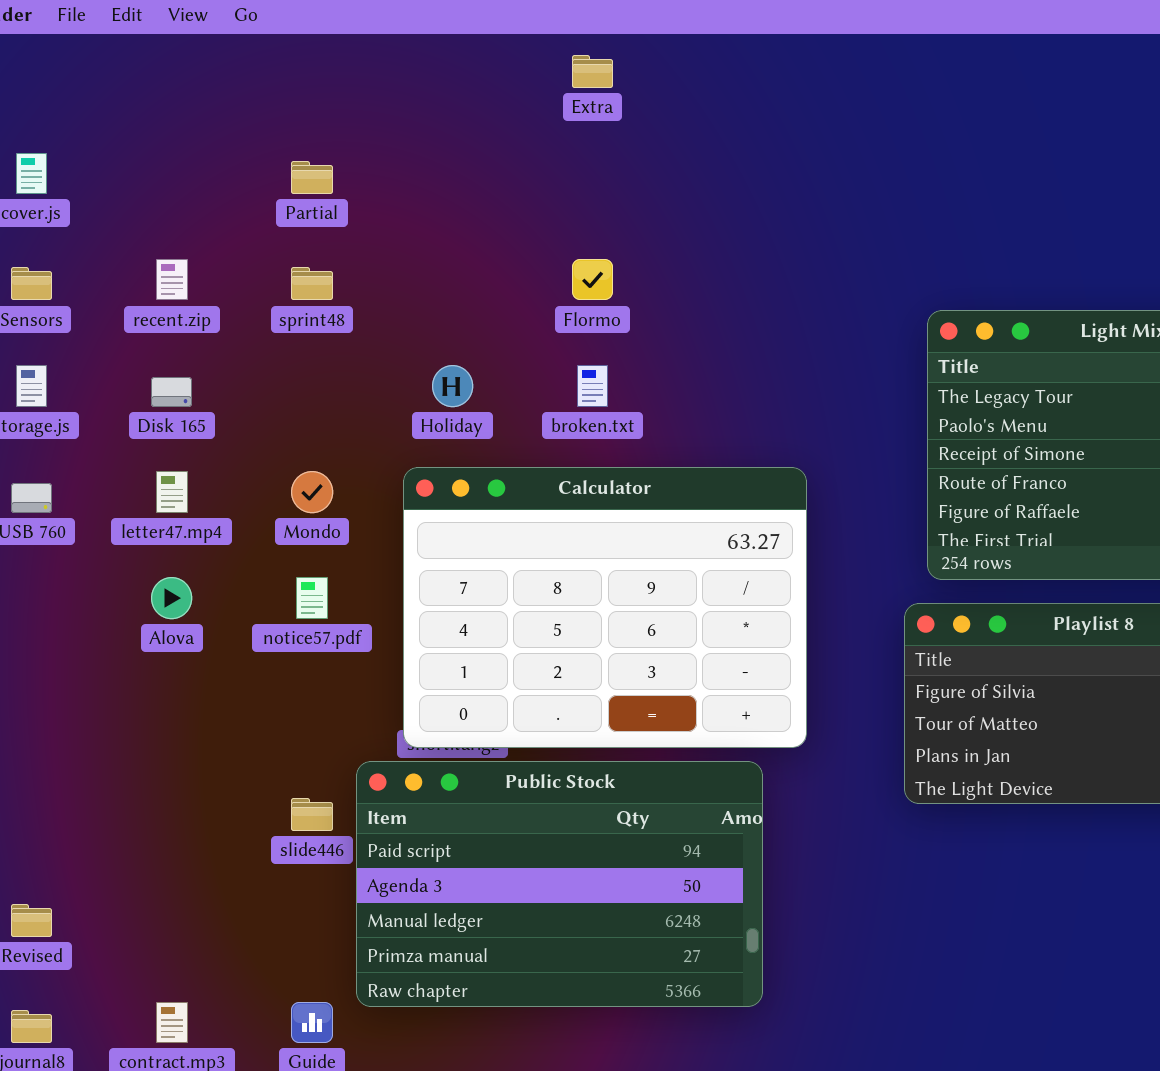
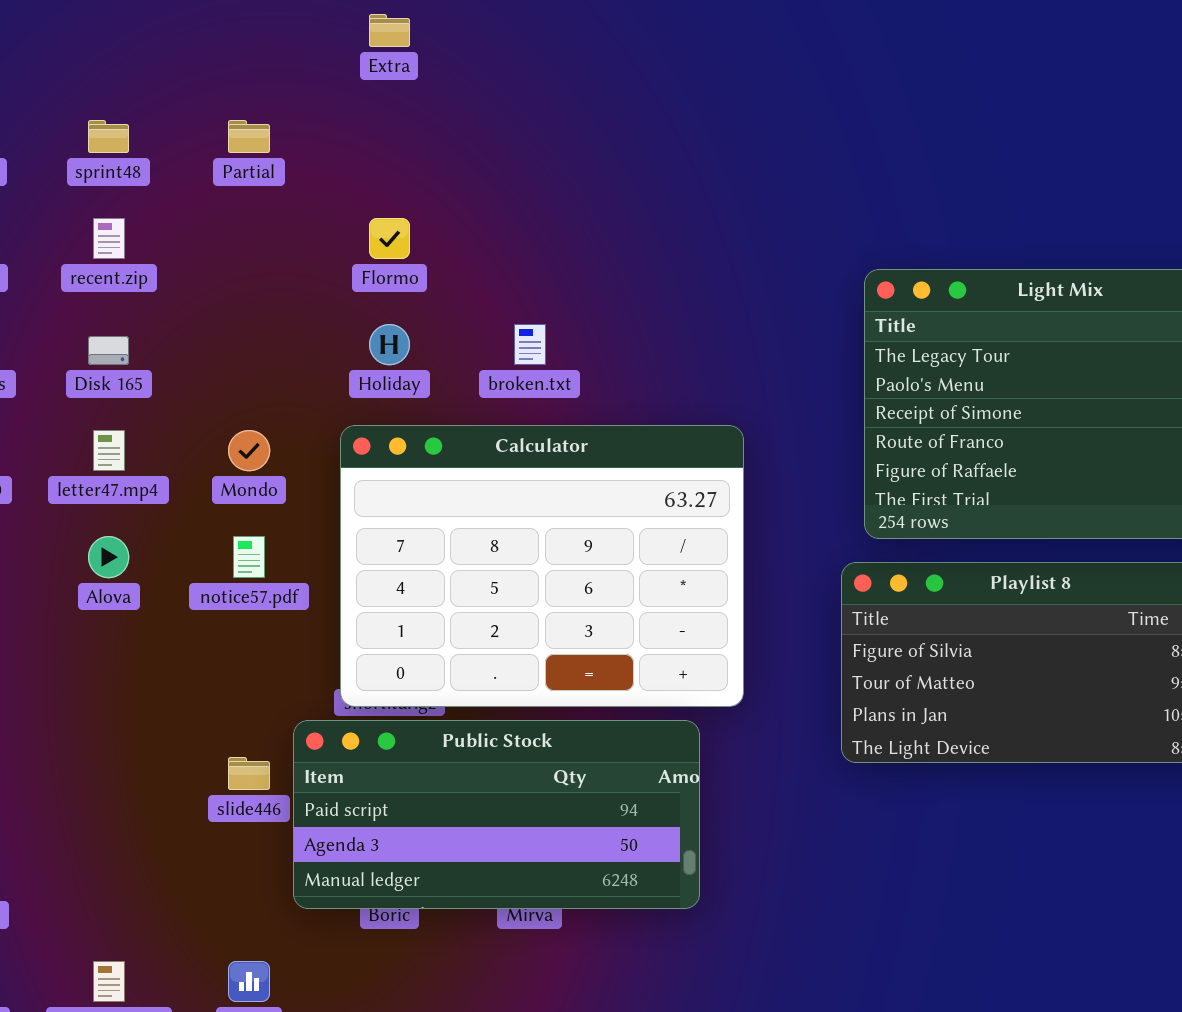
Extra: [572,55,613,88] -> [369,14,410,47], moved
Flormo: [572,259,613,300] -> [369,218,410,259], moved
sprint48: [291,267,333,300] -> [88,120,129,153], moved
Public Stock: [356,761,763,1007] -> [293,720,700,909], resized

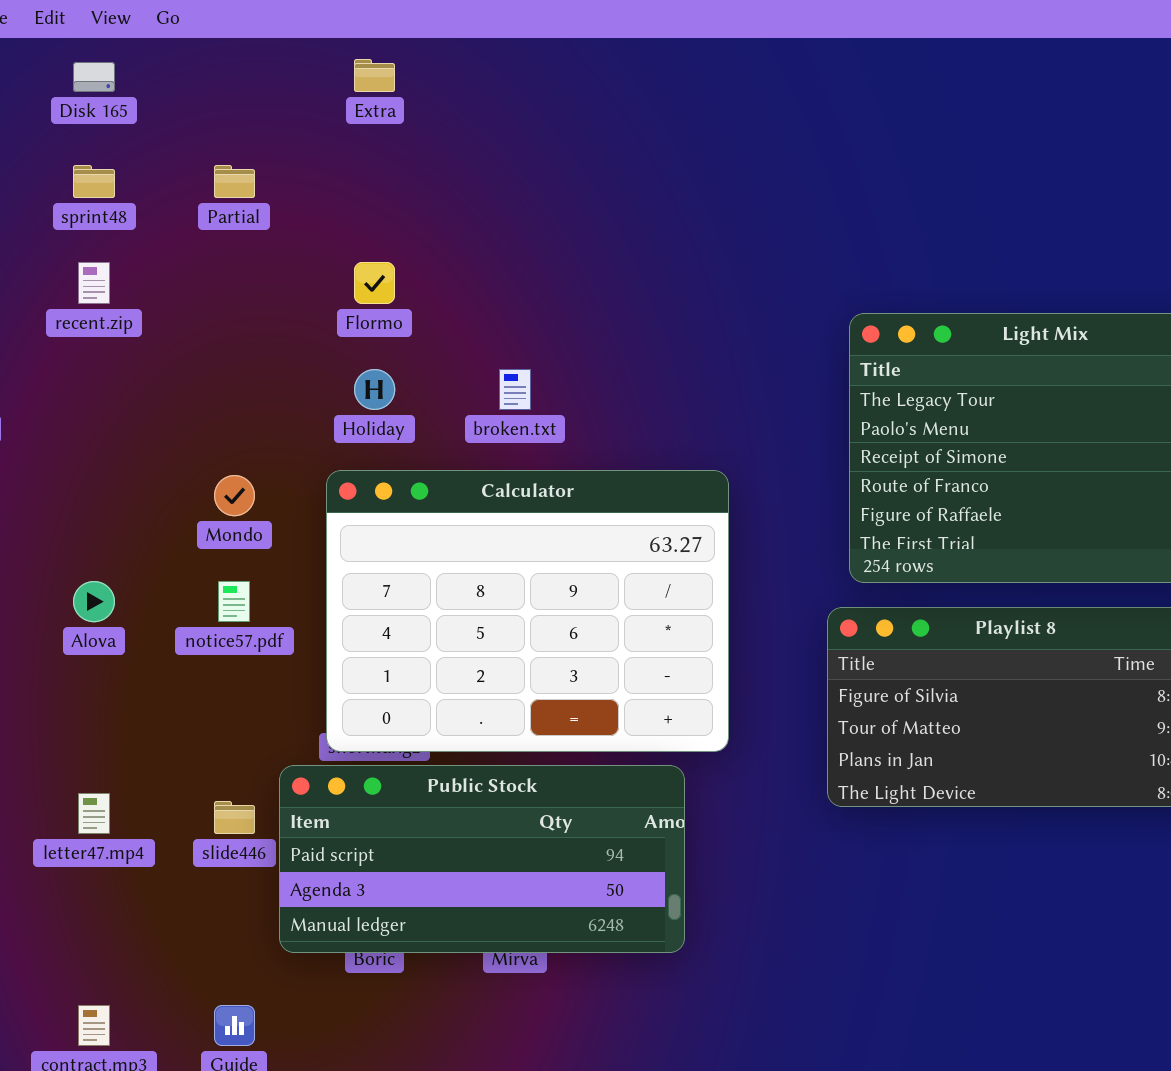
Disk 165: [88,336,129,365] -> [73,62,115,92], moved
letter47.mp4: [93,430,125,471] -> [78,793,110,834], moved

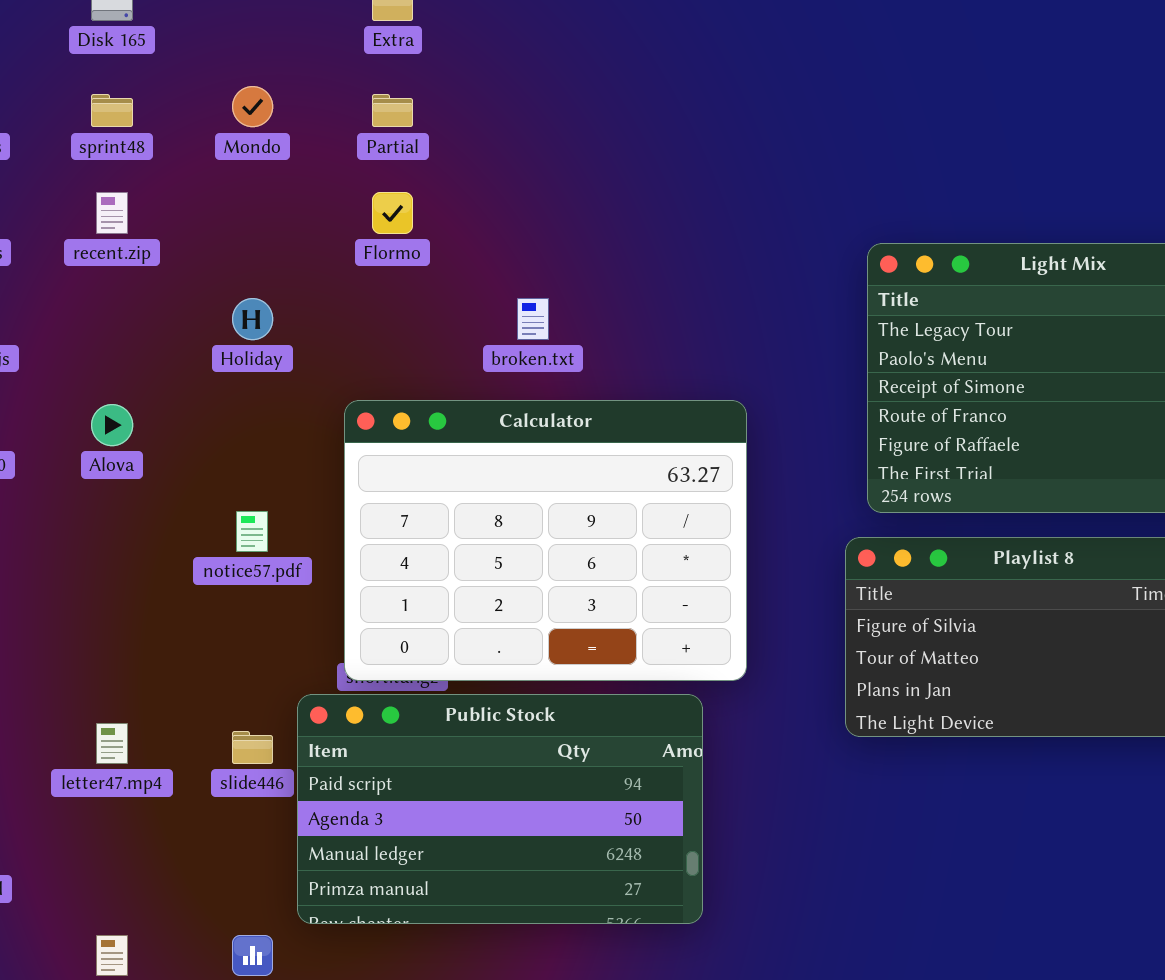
Partial: [214,165,255,198] -> [372,94,413,127], moved
Holiday: [354,369,395,410] -> [232,298,273,340], moved
Mondo: [214,475,255,516] -> [232,86,273,127], moved
Alova: [73,581,115,622] -> [91,404,133,446], moved
Public Stock: [279,765,685,953] -> [297,694,703,924], resized

